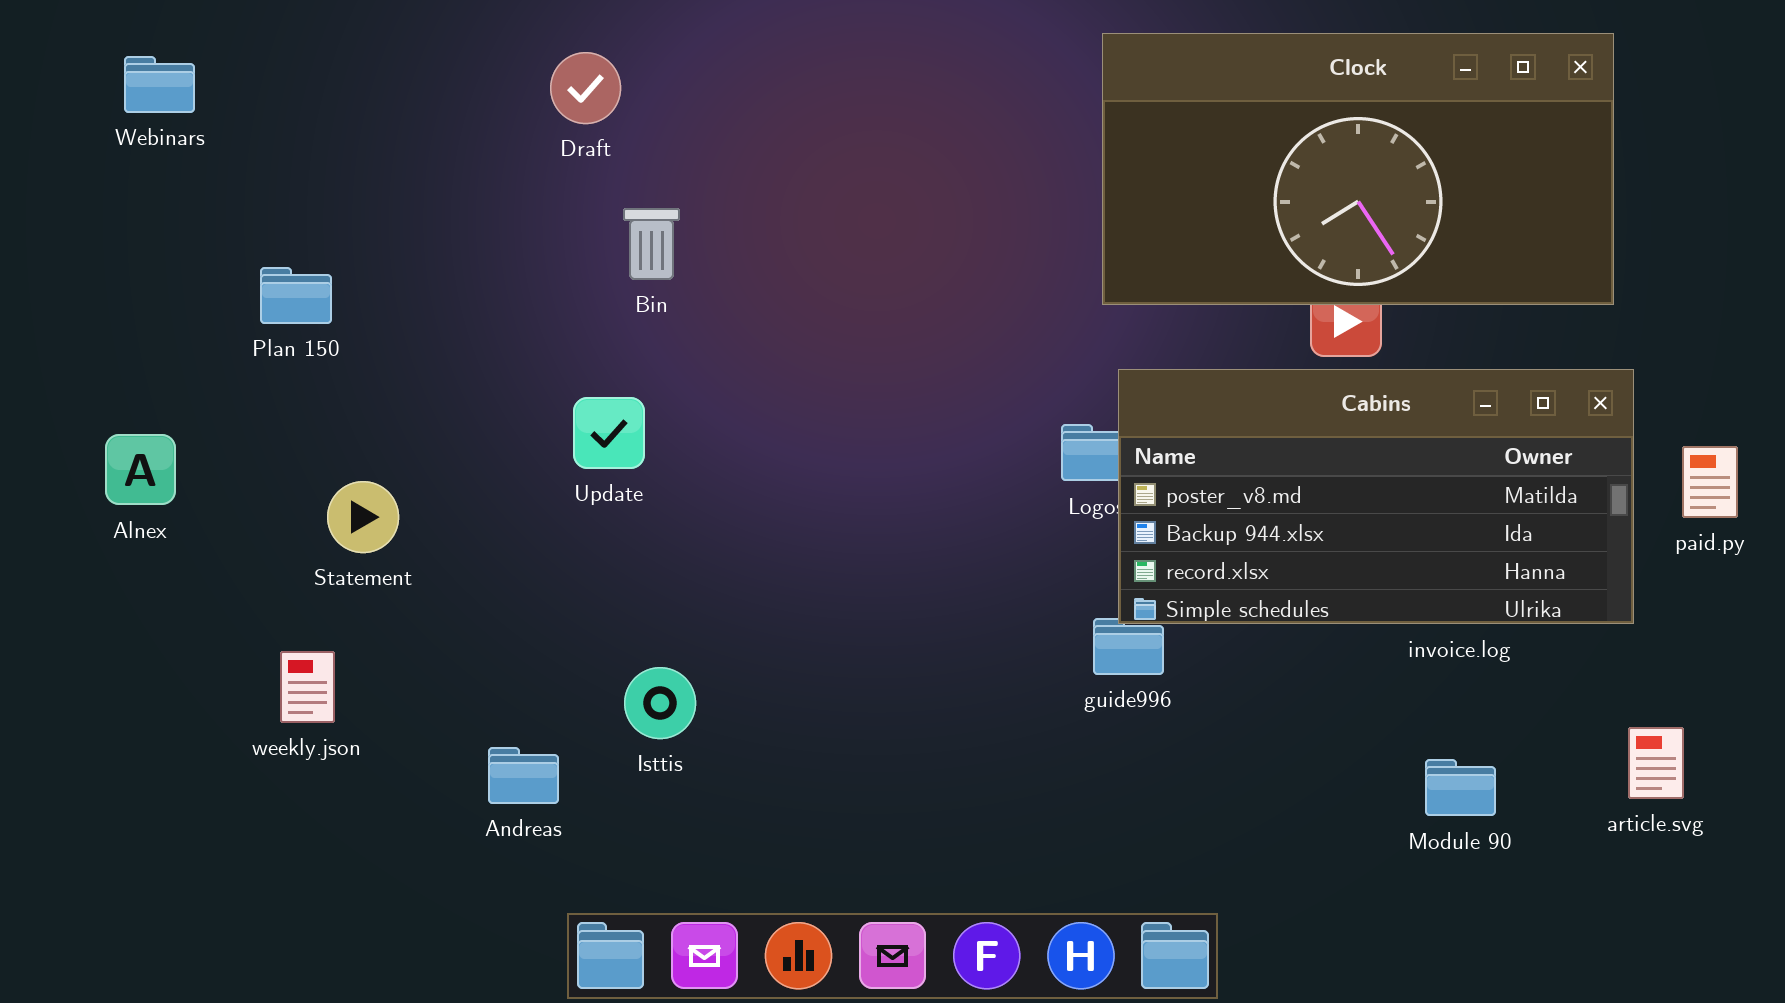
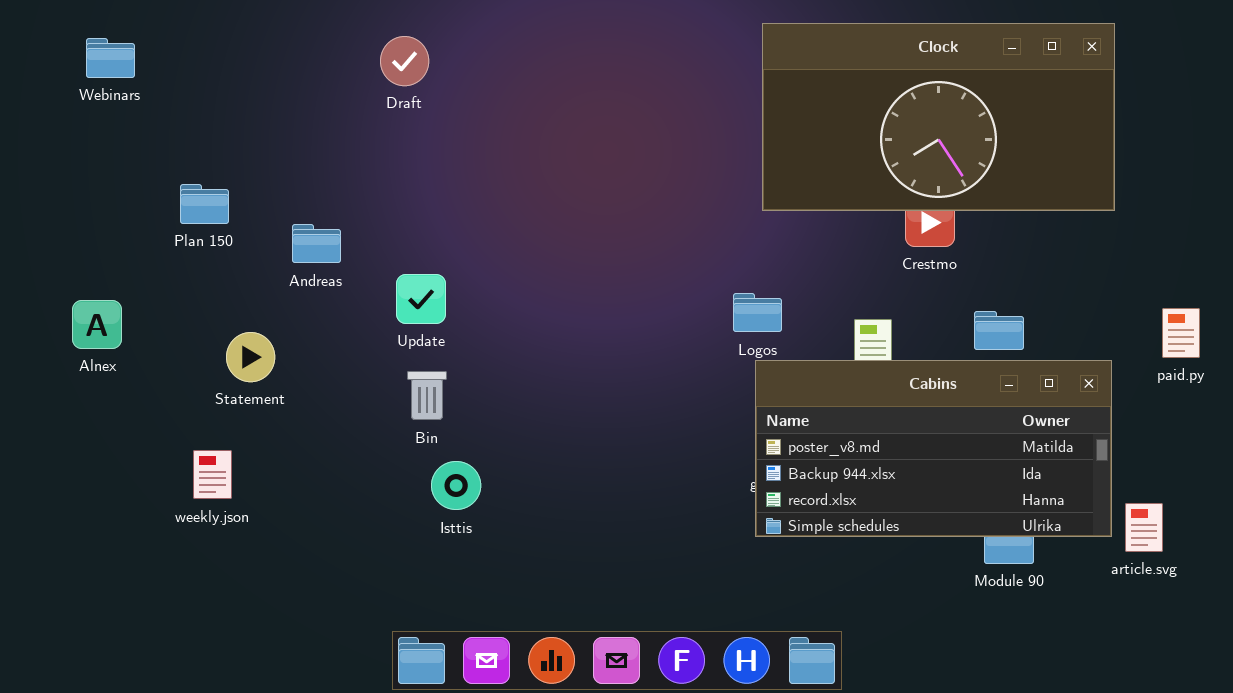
Bin: [623,208,680,280] -> [407,371,447,420], moved
Cabins: [1118,369,1634,624] -> [755,360,1112,537], moved
Andreas: [488,747,559,804] -> [292,224,341,263], moved

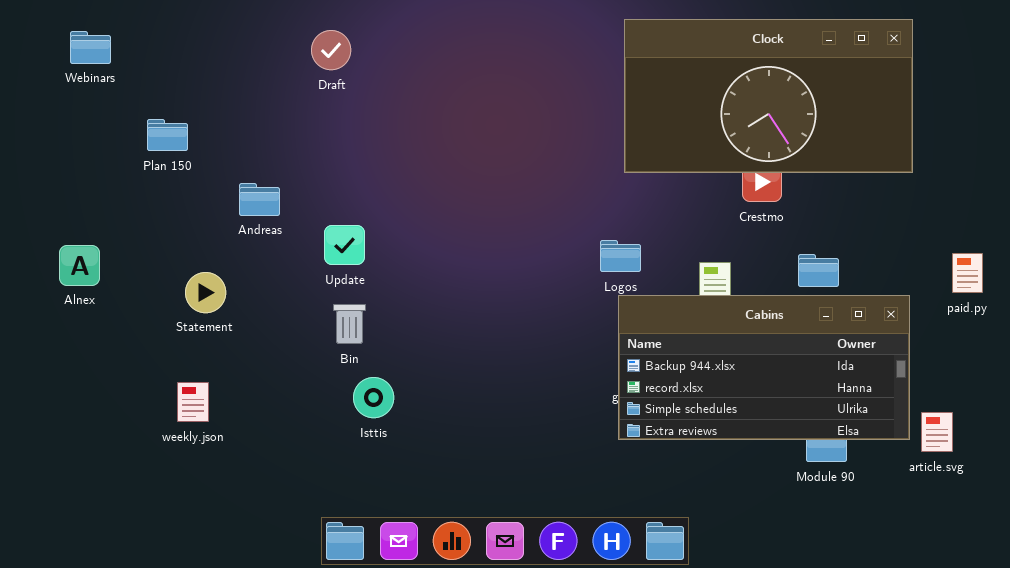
Plan 150: [180,184,229,224] -> [147,119,188,151], moved
Cabins: [755,360,1112,537] -> [618,295,910,440], scrolled down 1 row
weekly.json: [193,450,232,499] -> [177,382,209,422], moved

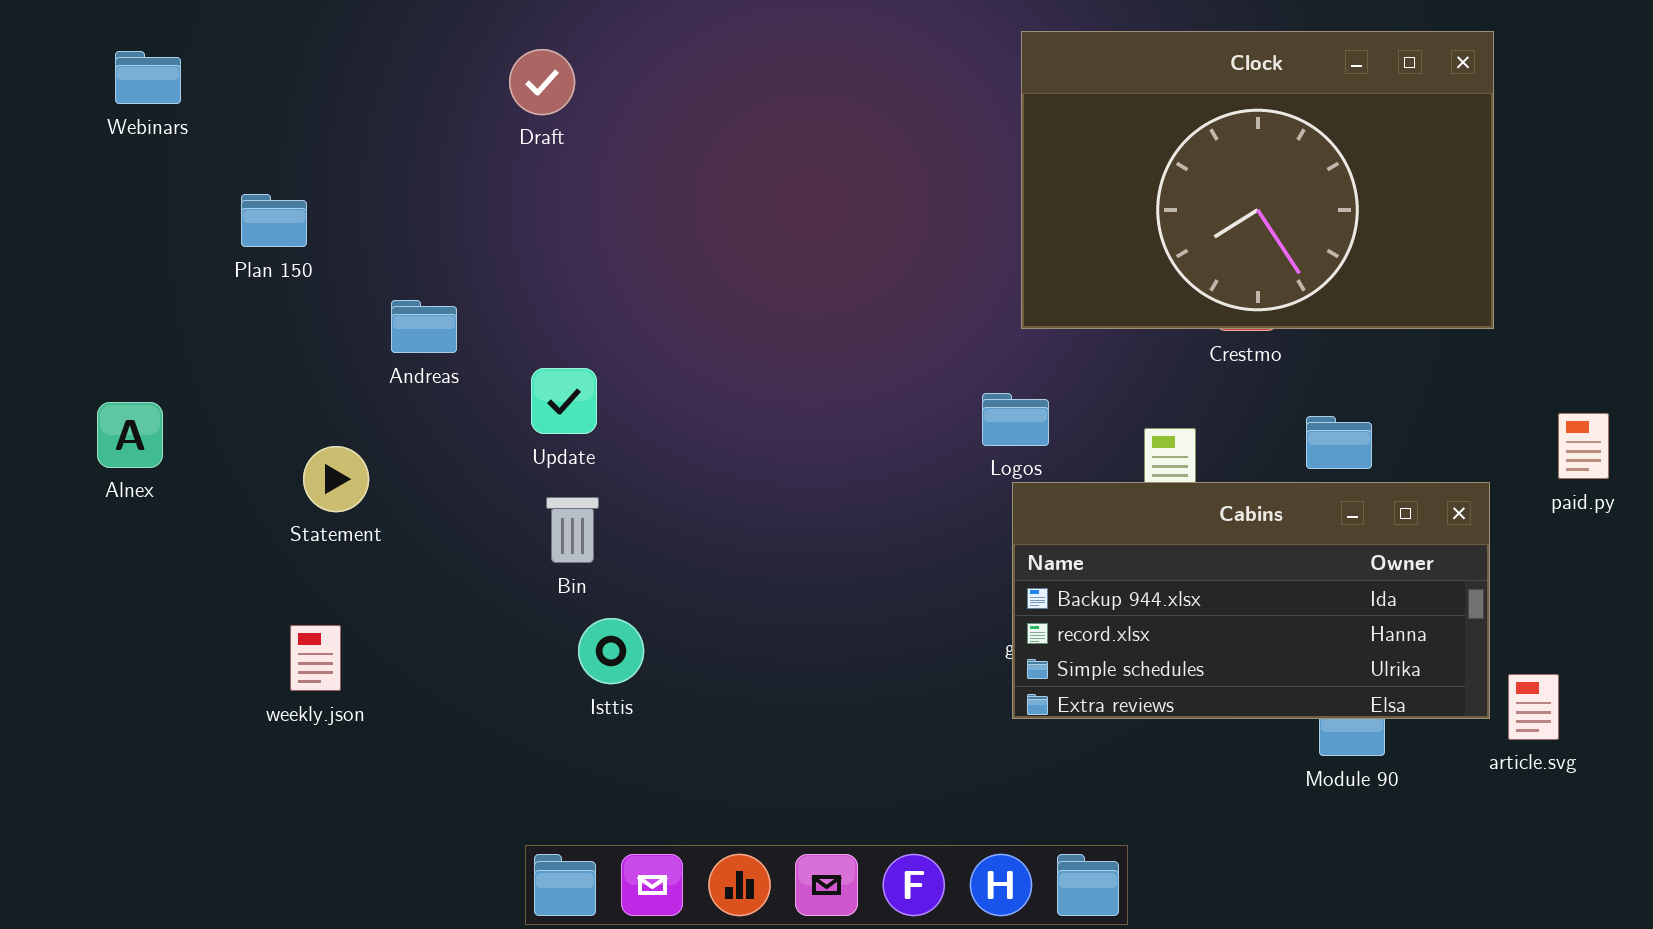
Clock: [624,19,913,173] -> [1021,31,1494,329], resized

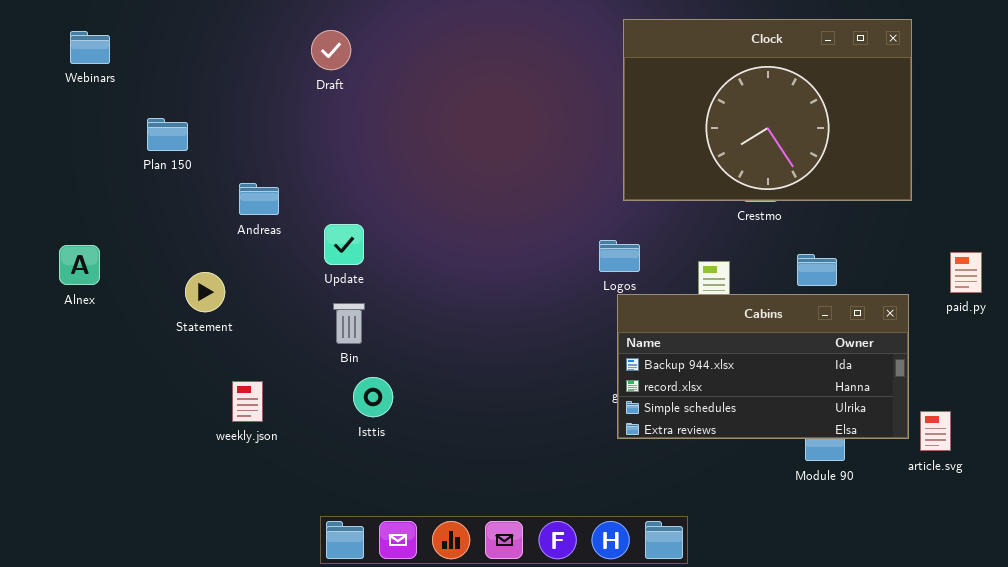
weekly.json: [290,625,341,691] -> [232,381,263,422], moved

